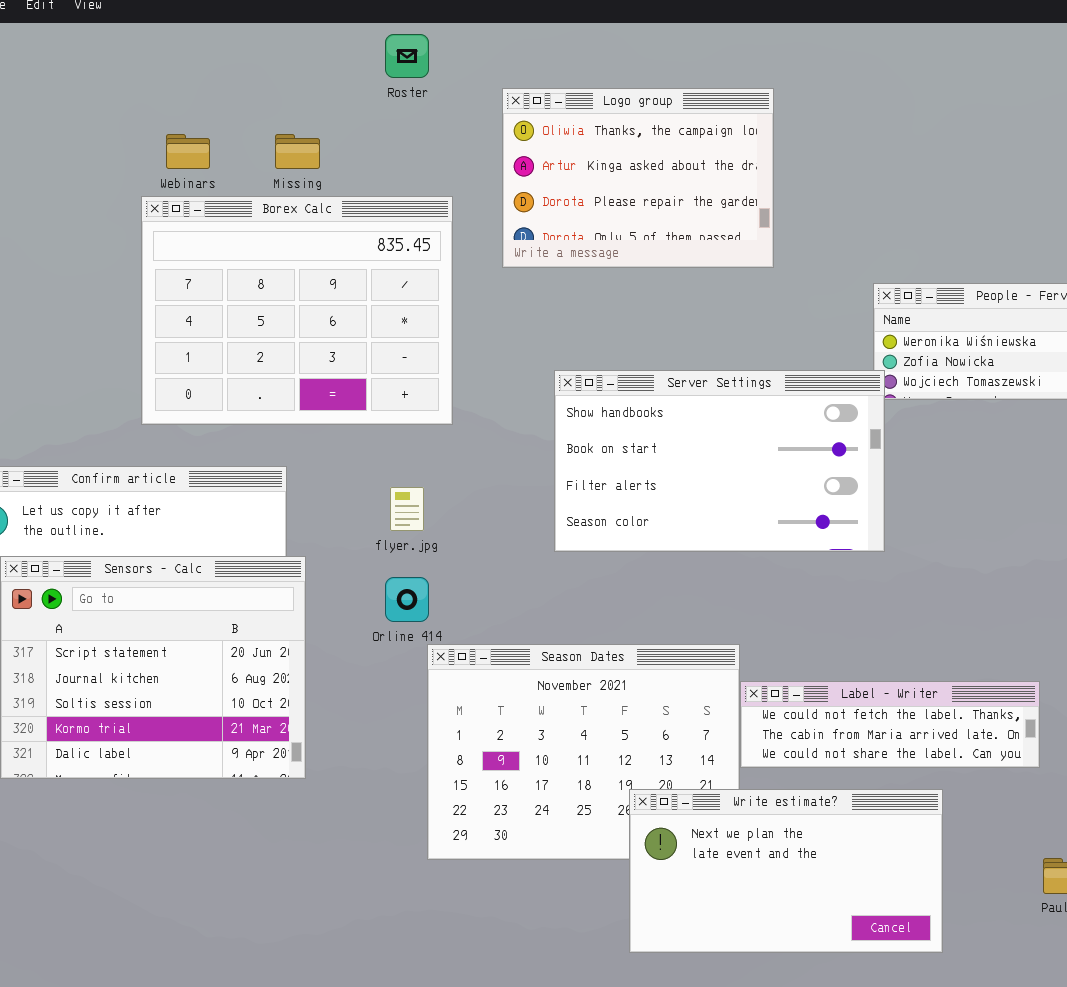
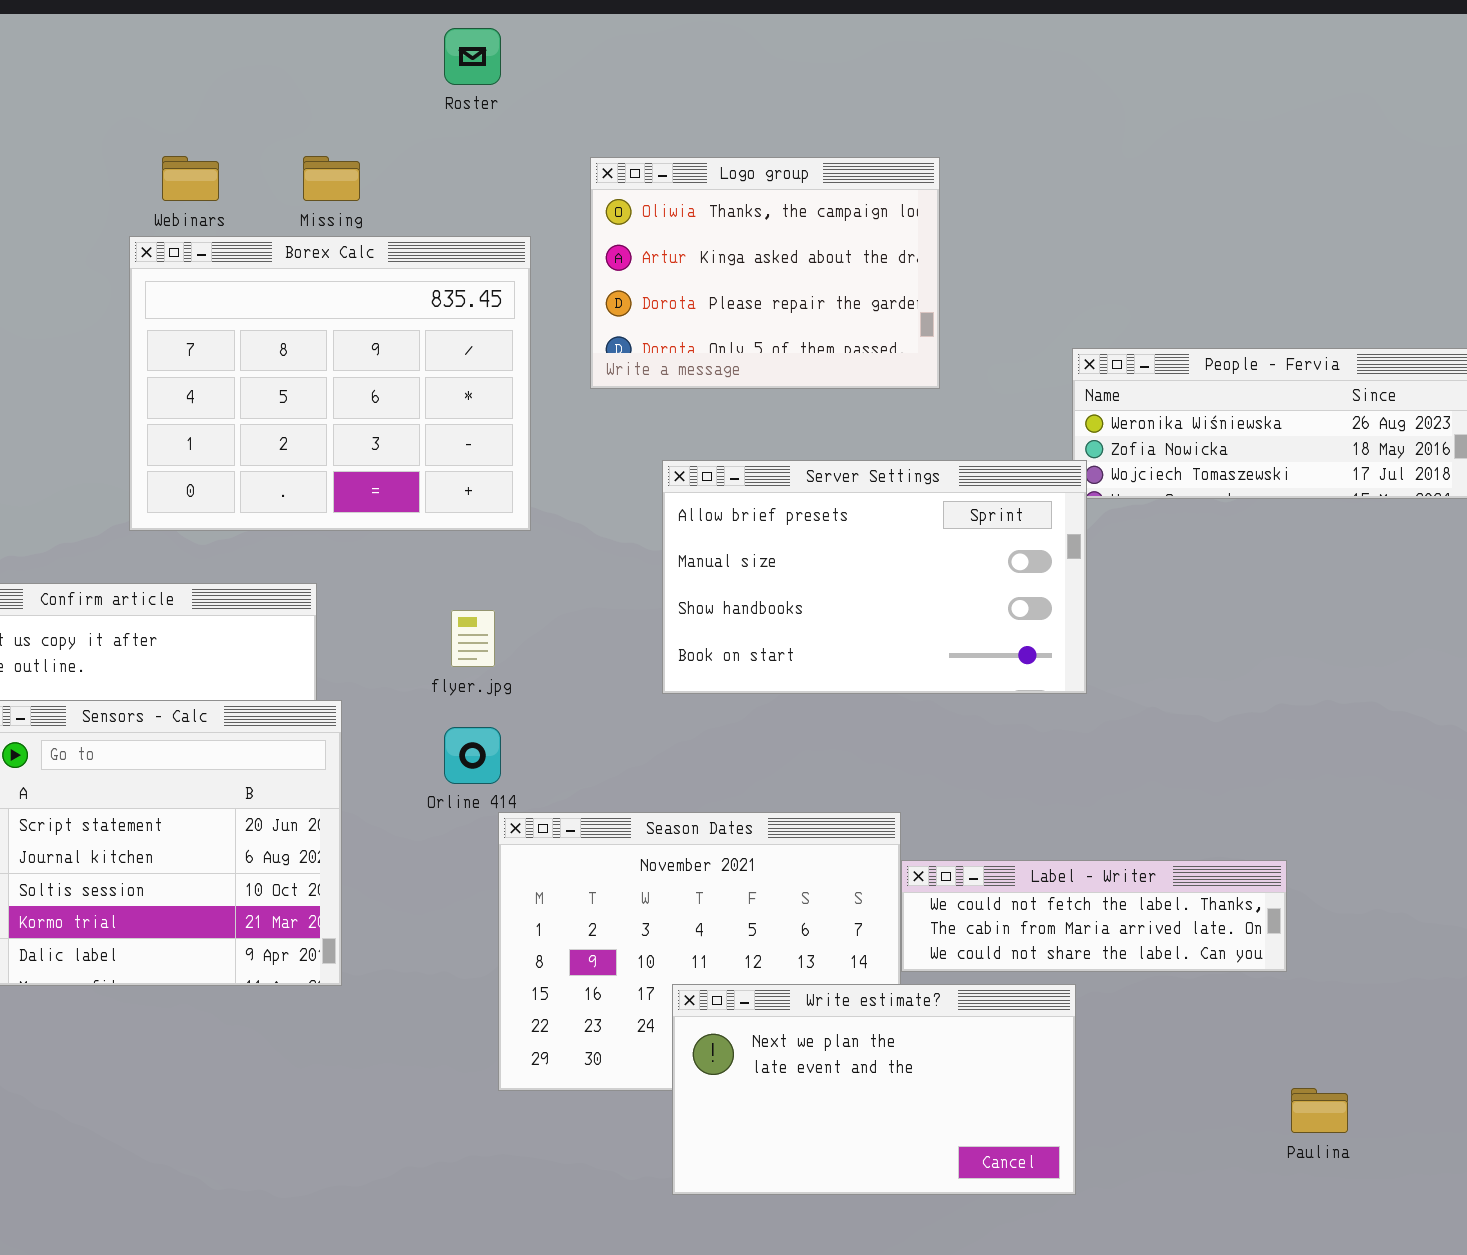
Logo group: [502,88,774,268] -> [590,157,940,389], moved
Server Settings: [554,370,885,552] -> [662,460,1087,694], scrolled up 2 rows
Write estimate?: [629,789,943,953] -> [672,984,1076,1195], moved

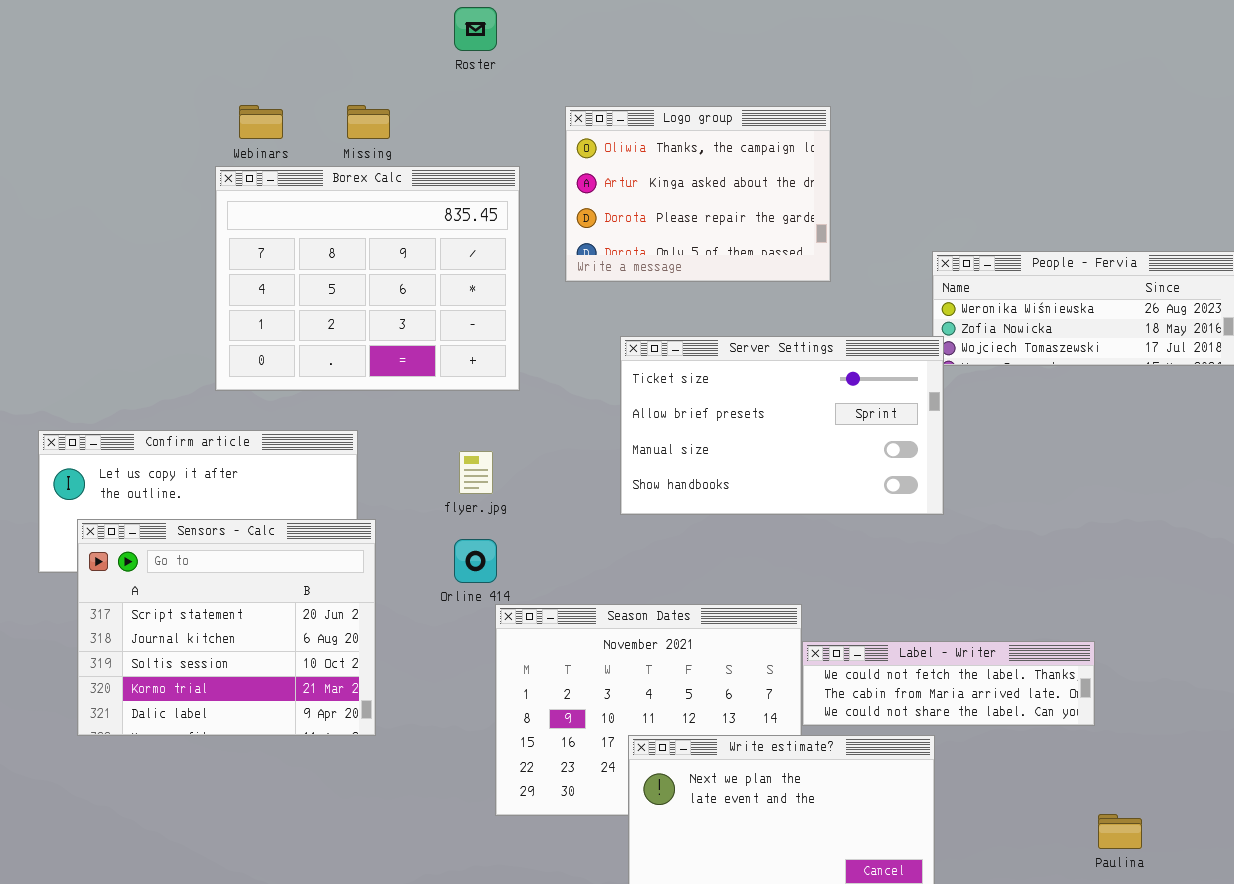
Server Settings: [662,460,1087,694] -> [620,336,944,515], scrolled up 1 row

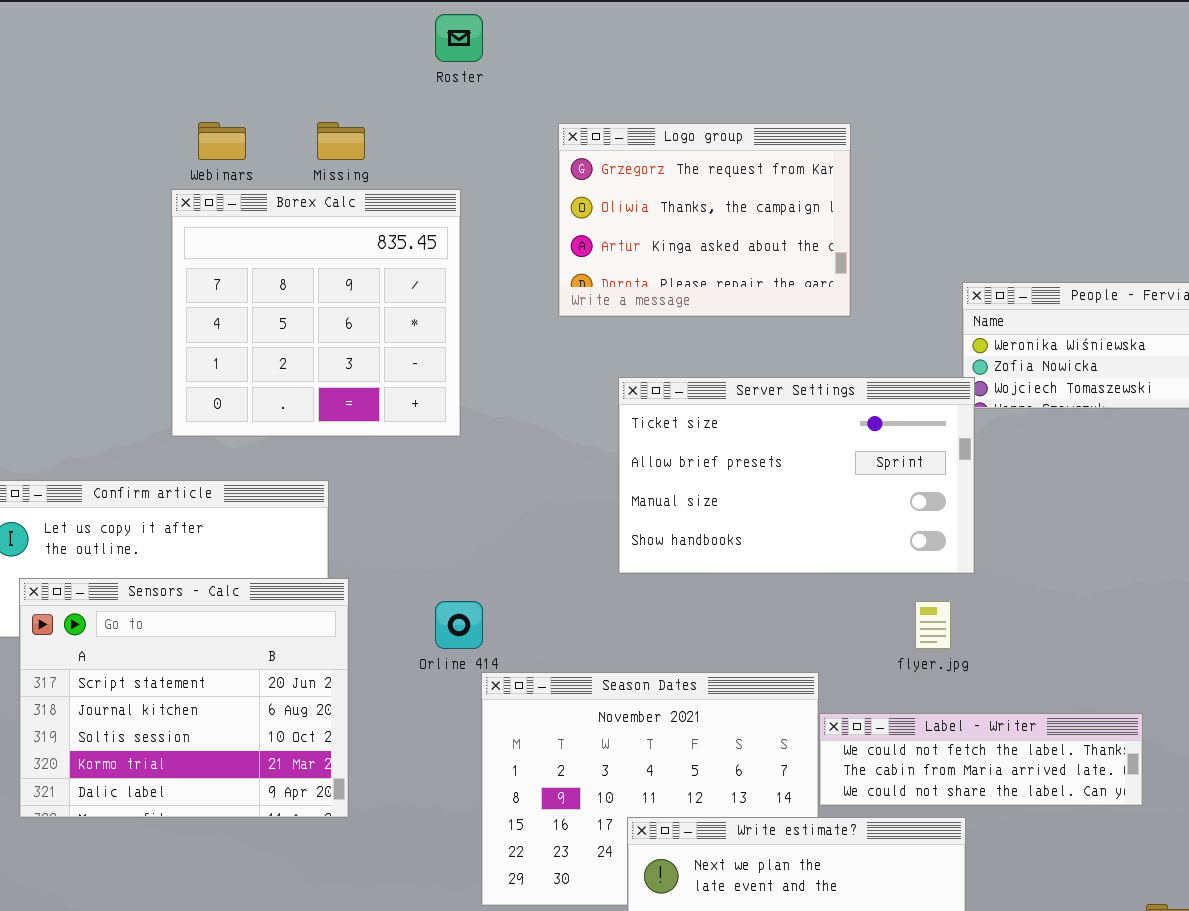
Logo group: [565,106,831,282] -> [558,123,851,317], scrolled up 1 row
Borex Calc: [215,166,520,391] -> [171,189,461,437], resized
flyer.jpg: [459,451,493,494] -> [915,601,951,649], moved

